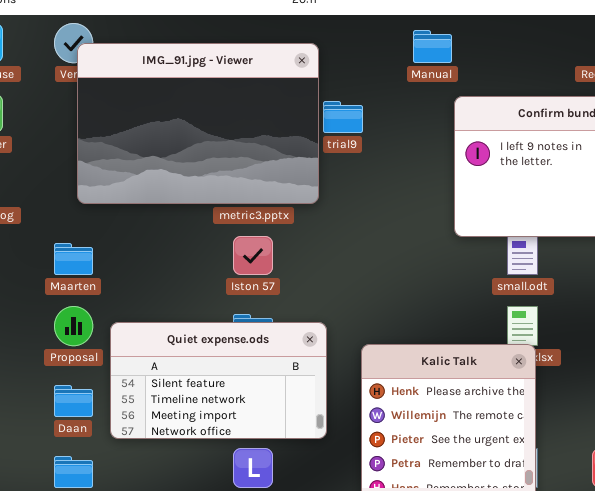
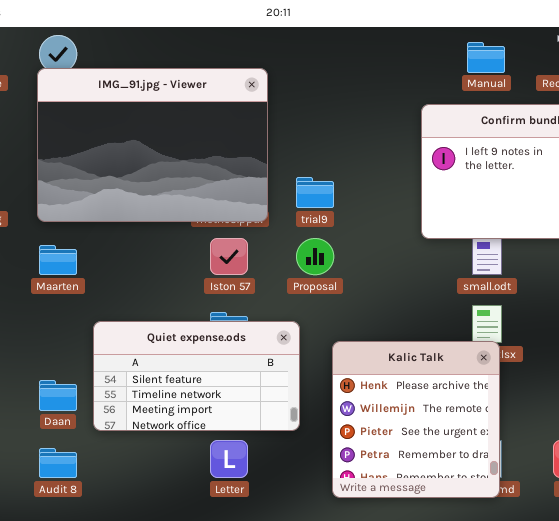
Manual: [413,30,452,63] -> [467,42,505,73], moved
IMG_91.jpg - Viewer: [77,43,319,204] -> [37,68,268,222], moved
trial9: [323,101,363,133] -> [296,177,334,208], moved
Proposal: [54,306,93,346] -> [296,238,334,275], moved

